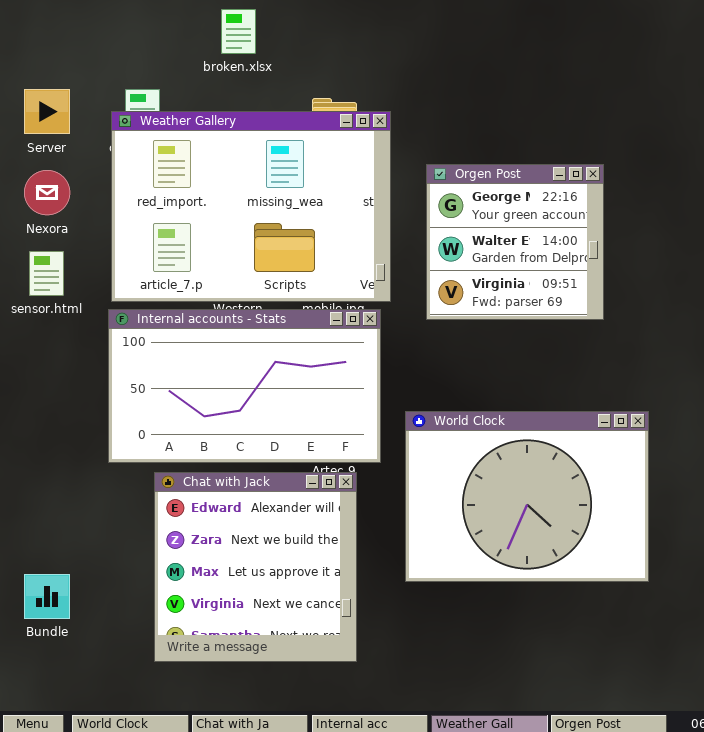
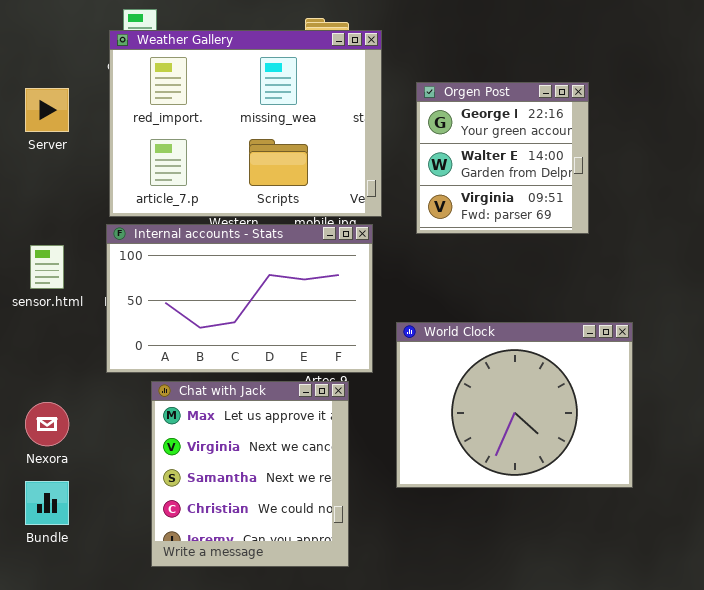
Server: [24,89,70,134] -> [25,88,69,132], moved
Nexora: [24,170,70,215] -> [25,402,69,446], moved
sensor.html: [29,251,64,296] -> [30,245,64,289], moved
Chat with Jack: [154,472,357,662] -> [151,381,349,567], scrolled down 2 rows

